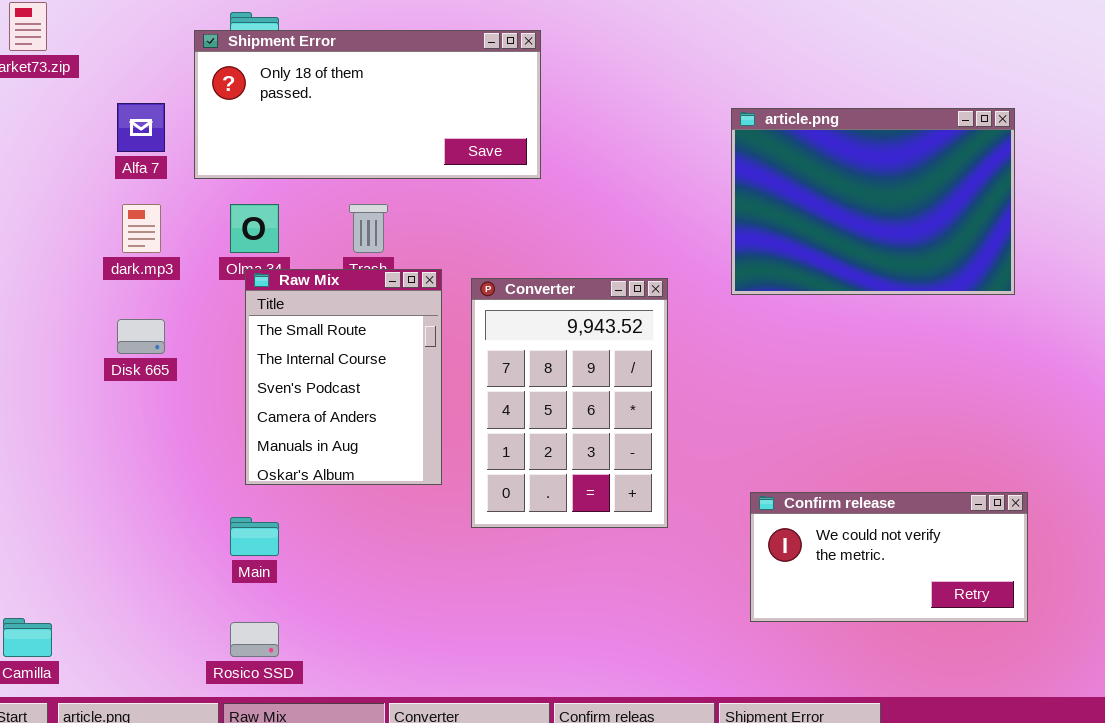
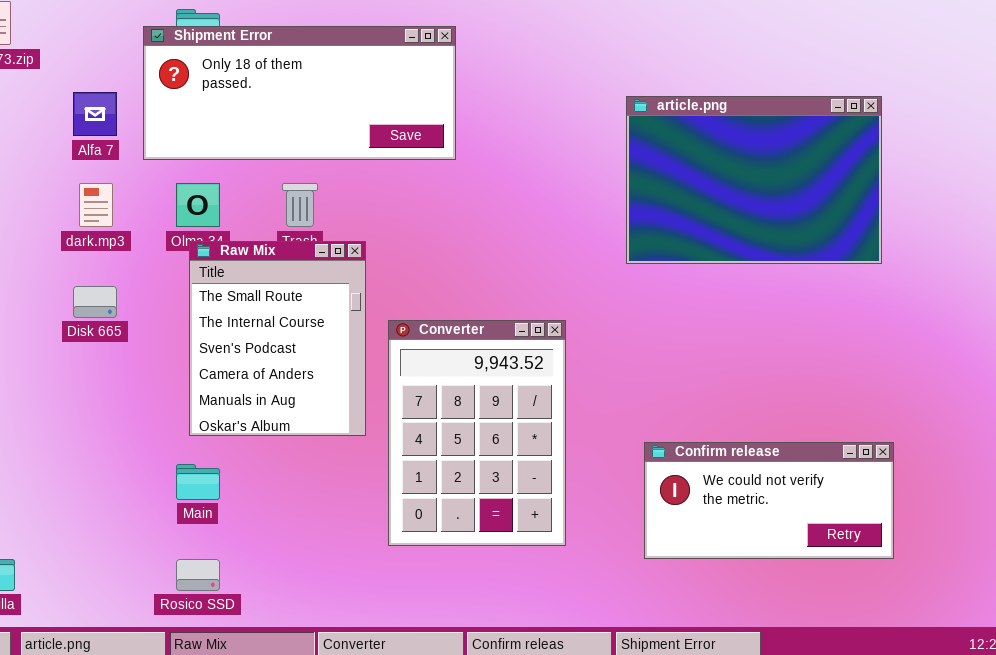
Converter: [471,278,668,528] -> [388,320,566,546], moved

